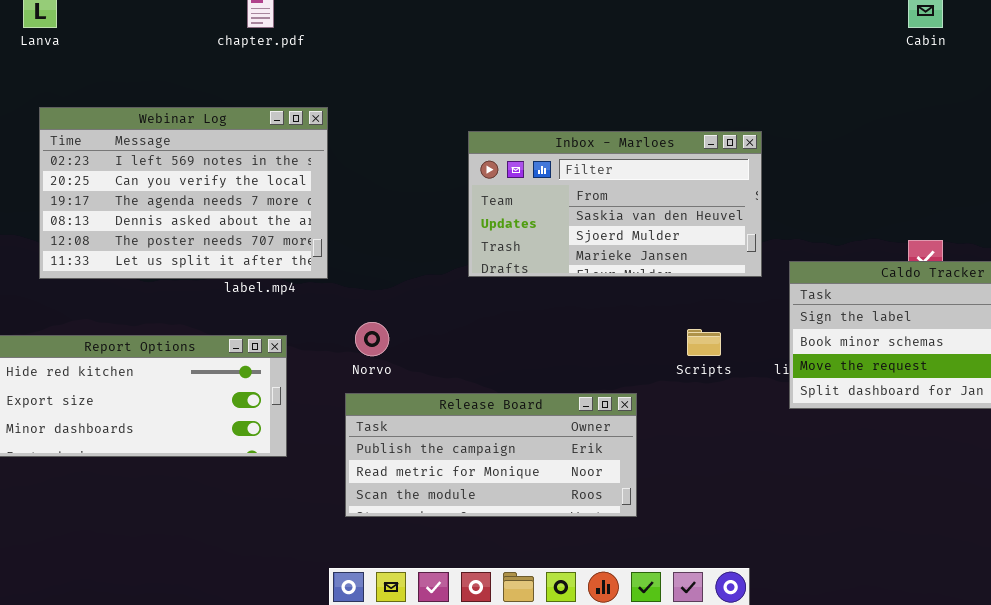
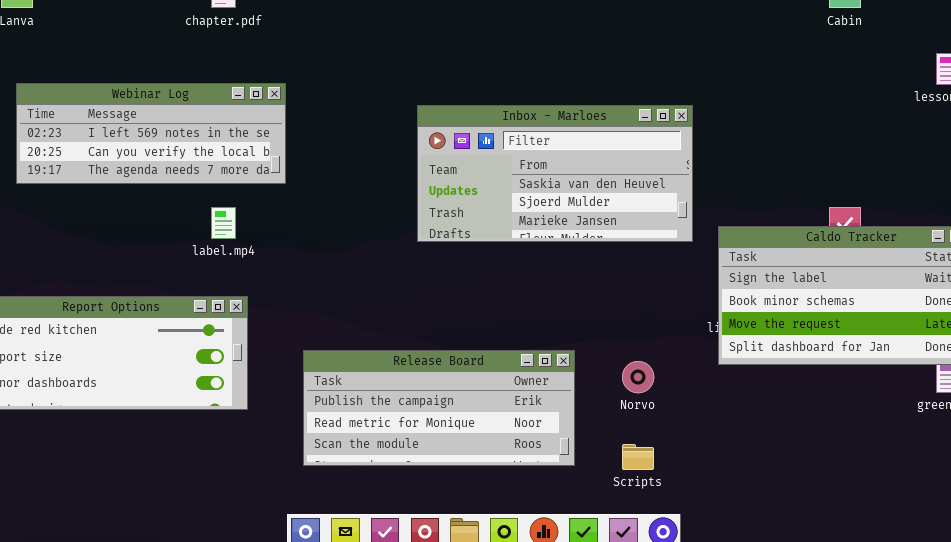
Webinar Log: [39,107,328,279] -> [16,83,286,184], resized
Norvo: [355,322,389,356] -> [622,361,654,393], moved
Scripts: [687,329,721,356] -> [622,444,654,470], moved

